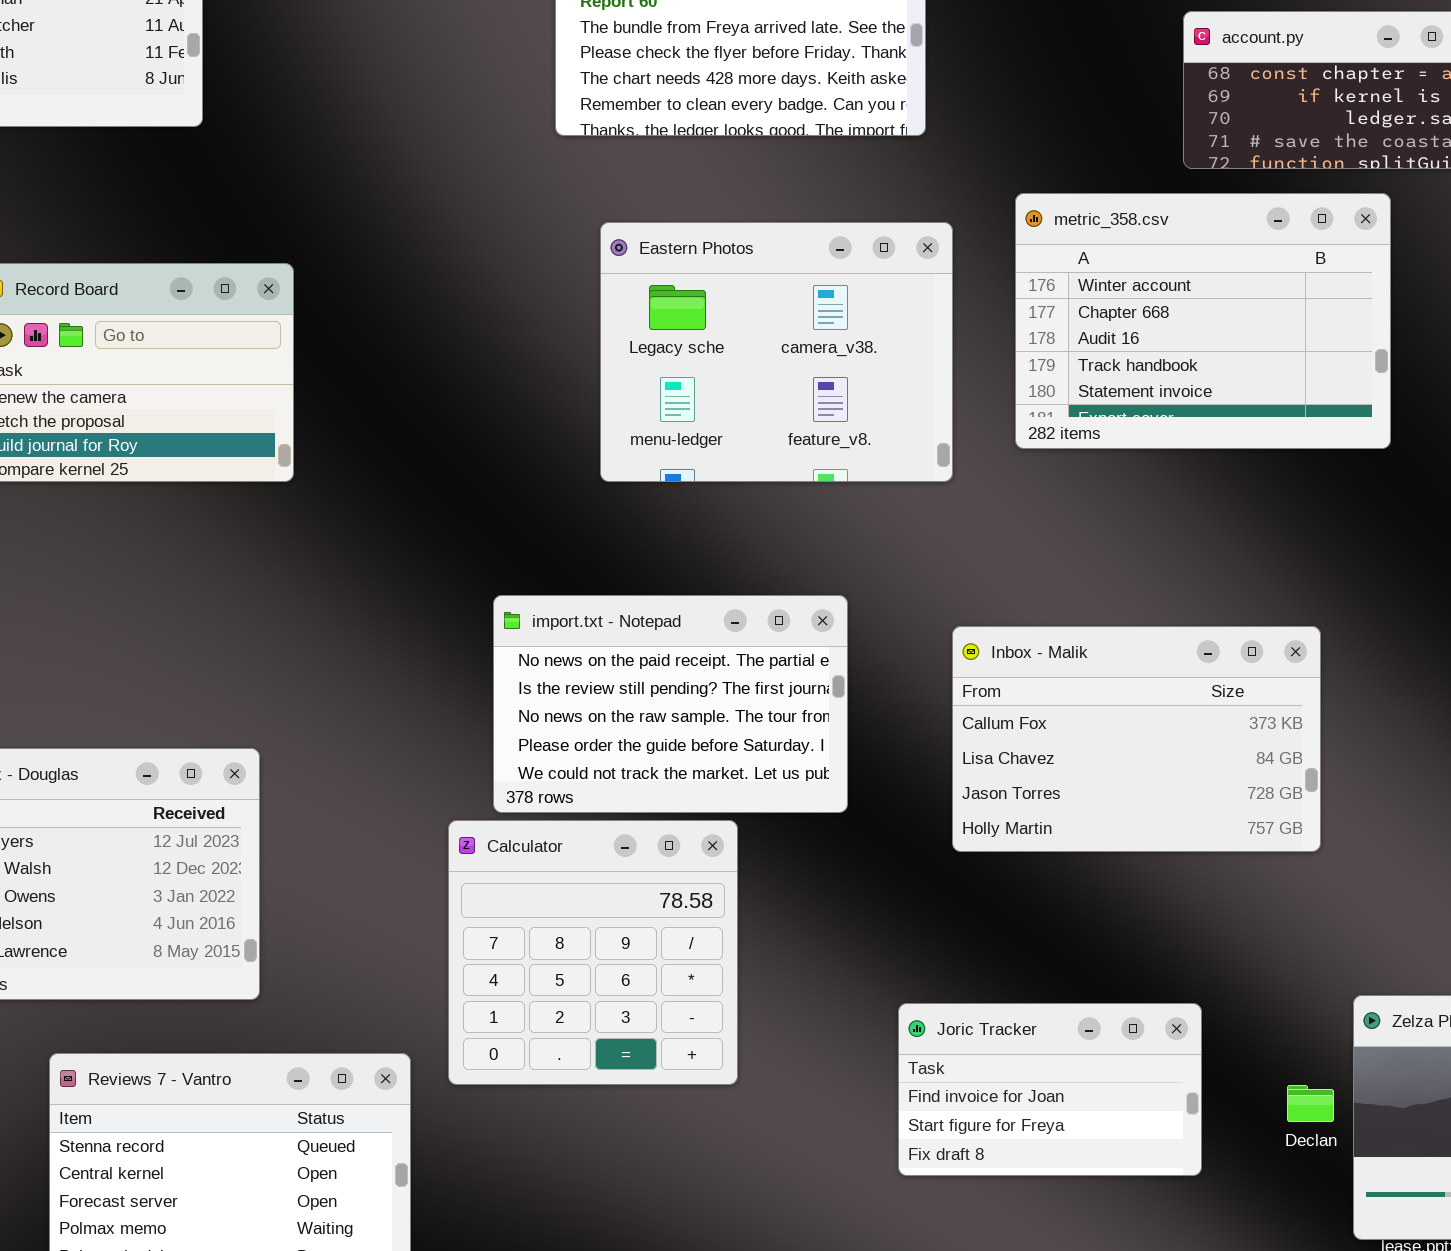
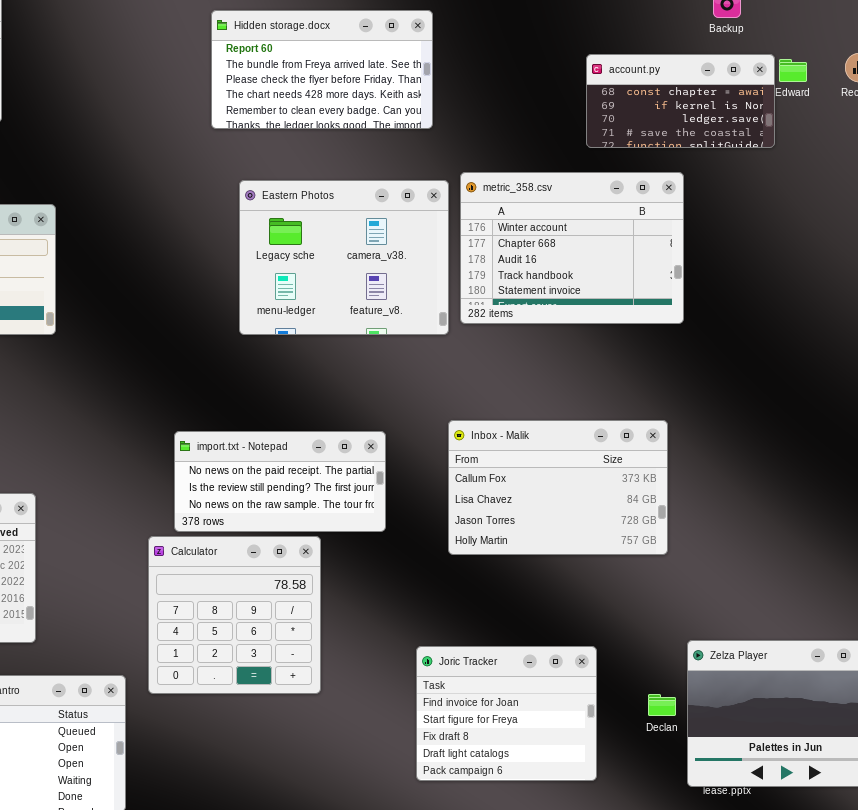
metric_358.csv: [1015,193,1391,449] -> [460,172,684,324], moved
import.txt - Notepad: [493,595,848,813] -> [174,431,386,532], resized
Joric Tracker: [898,1003,1202,1176] -> [416,646,597,781], resized

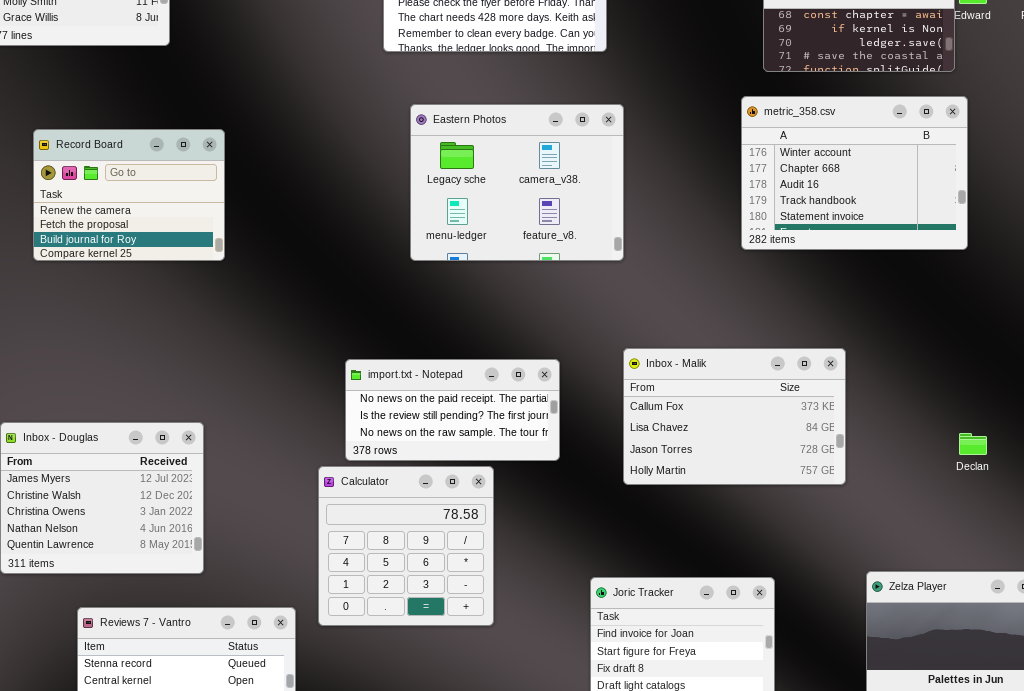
metric_358.csv: [460,172,684,324] -> [741,96,968,250], moved
Declan: [648,694,676,716] -> [959,433,987,455], moved

